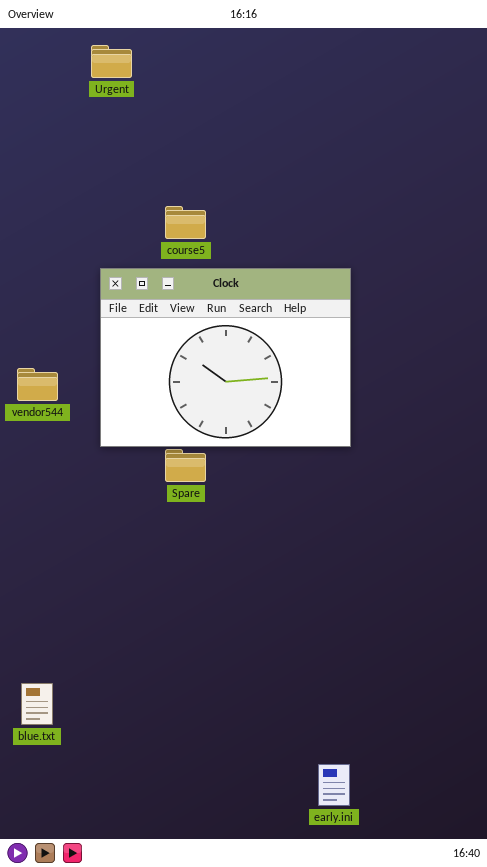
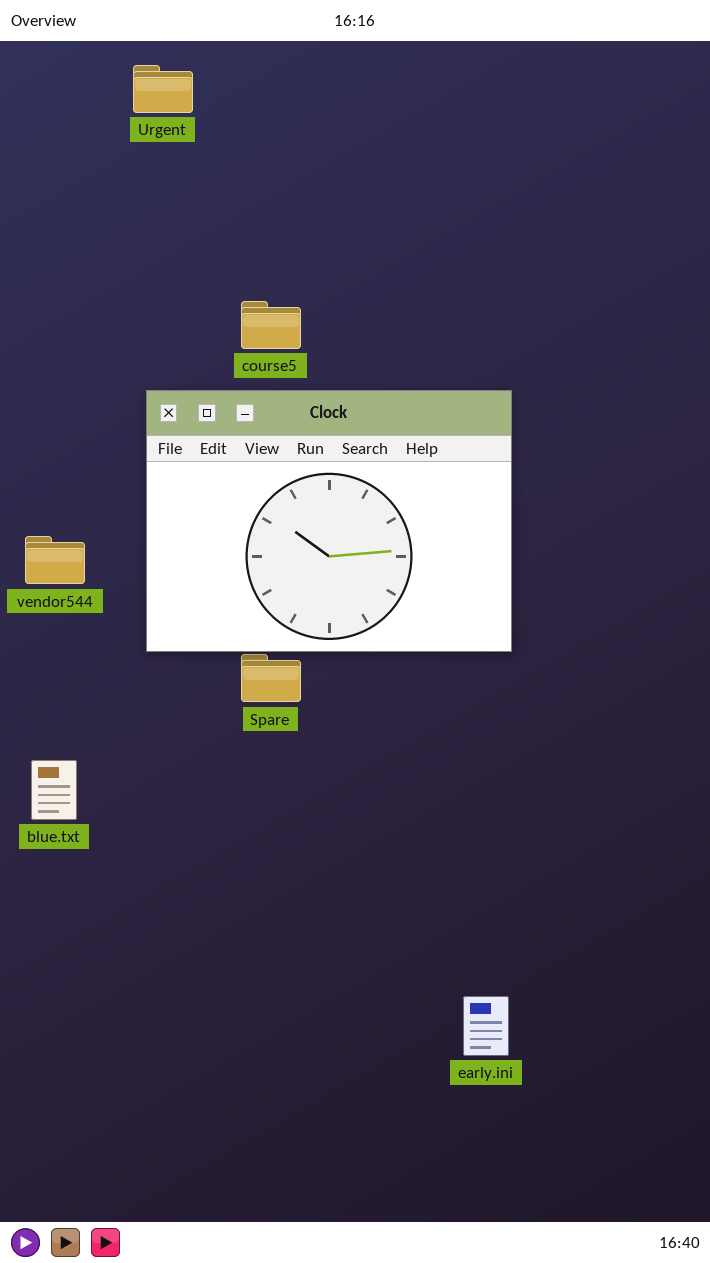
blue.txt: [21,683,53,725] -> [31,760,77,820], moved
early.ini: [318,764,350,806] -> [463,996,509,1056], moved

